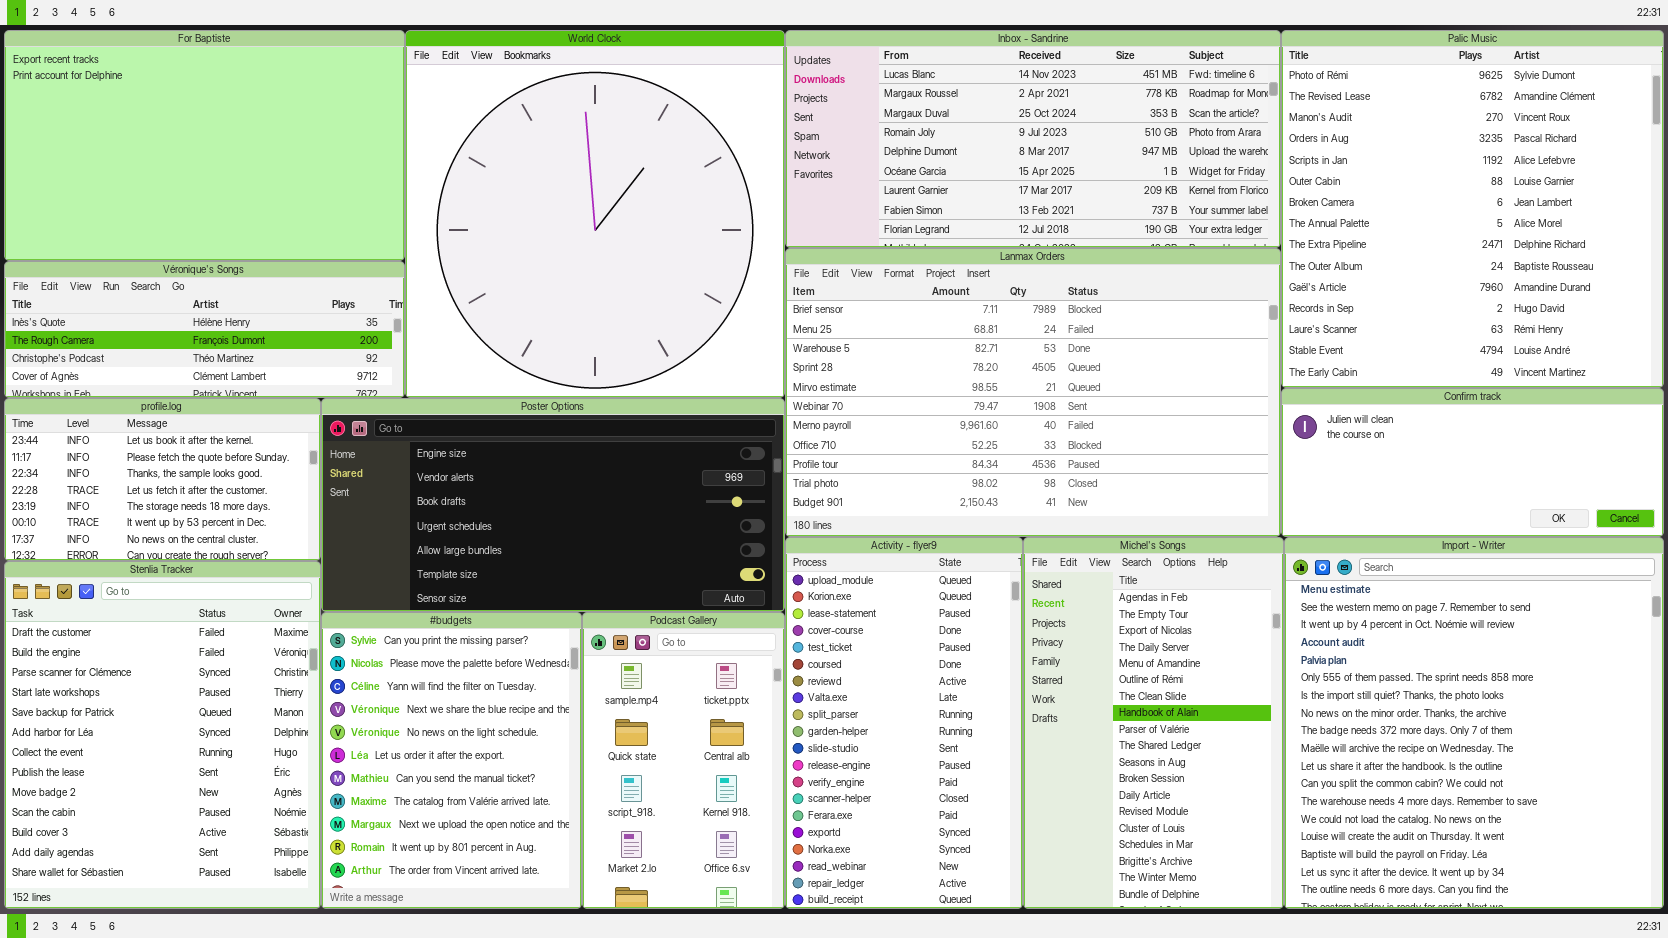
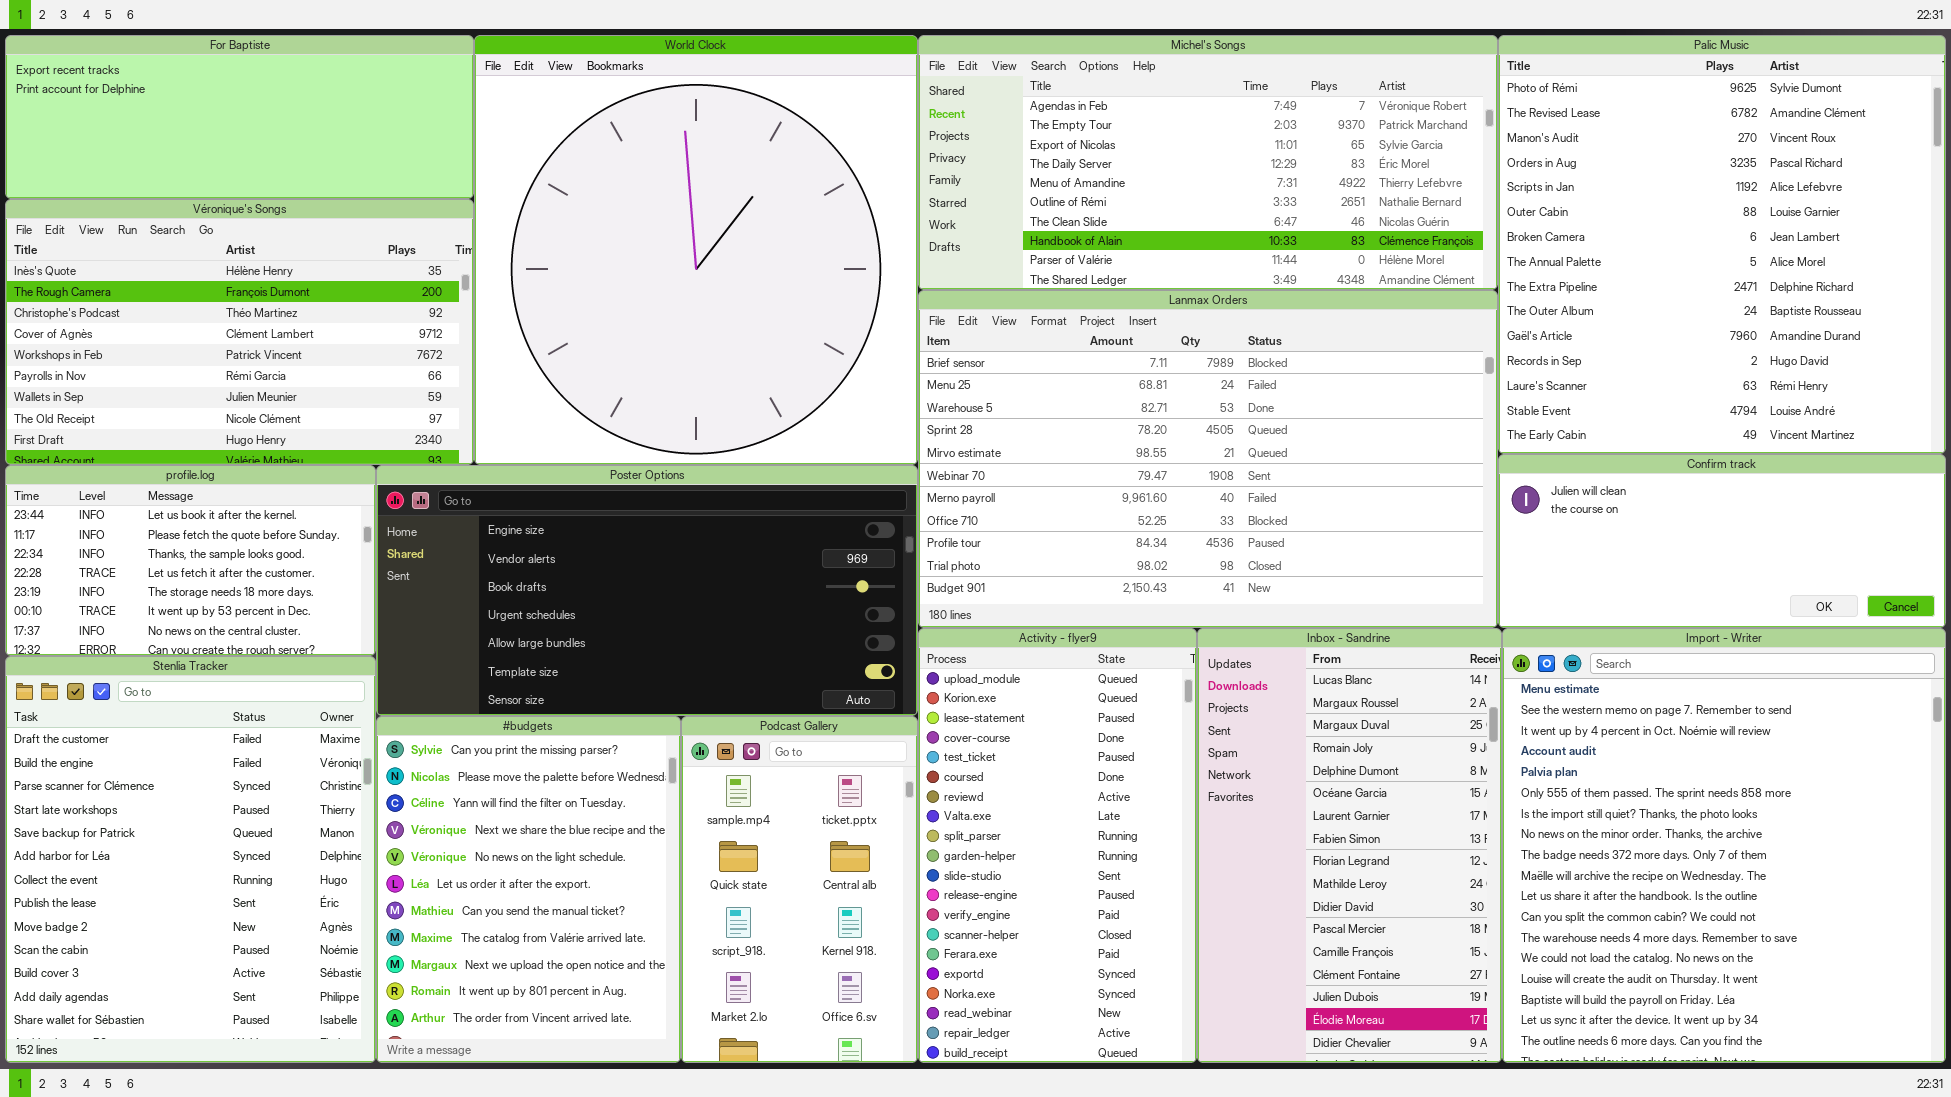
For Baptiste: [4,30,405,261] -> [5,35,474,199], resized
Inbox - Sandrine: [785,30,1281,248] -> [1197,628,1502,1063], moved, resized
Véronique's Songs: [4,261,405,398] -> [5,199,474,465], resized
Michel's Songs: [1023,537,1284,909] -> [918,35,1498,290], moved, resized

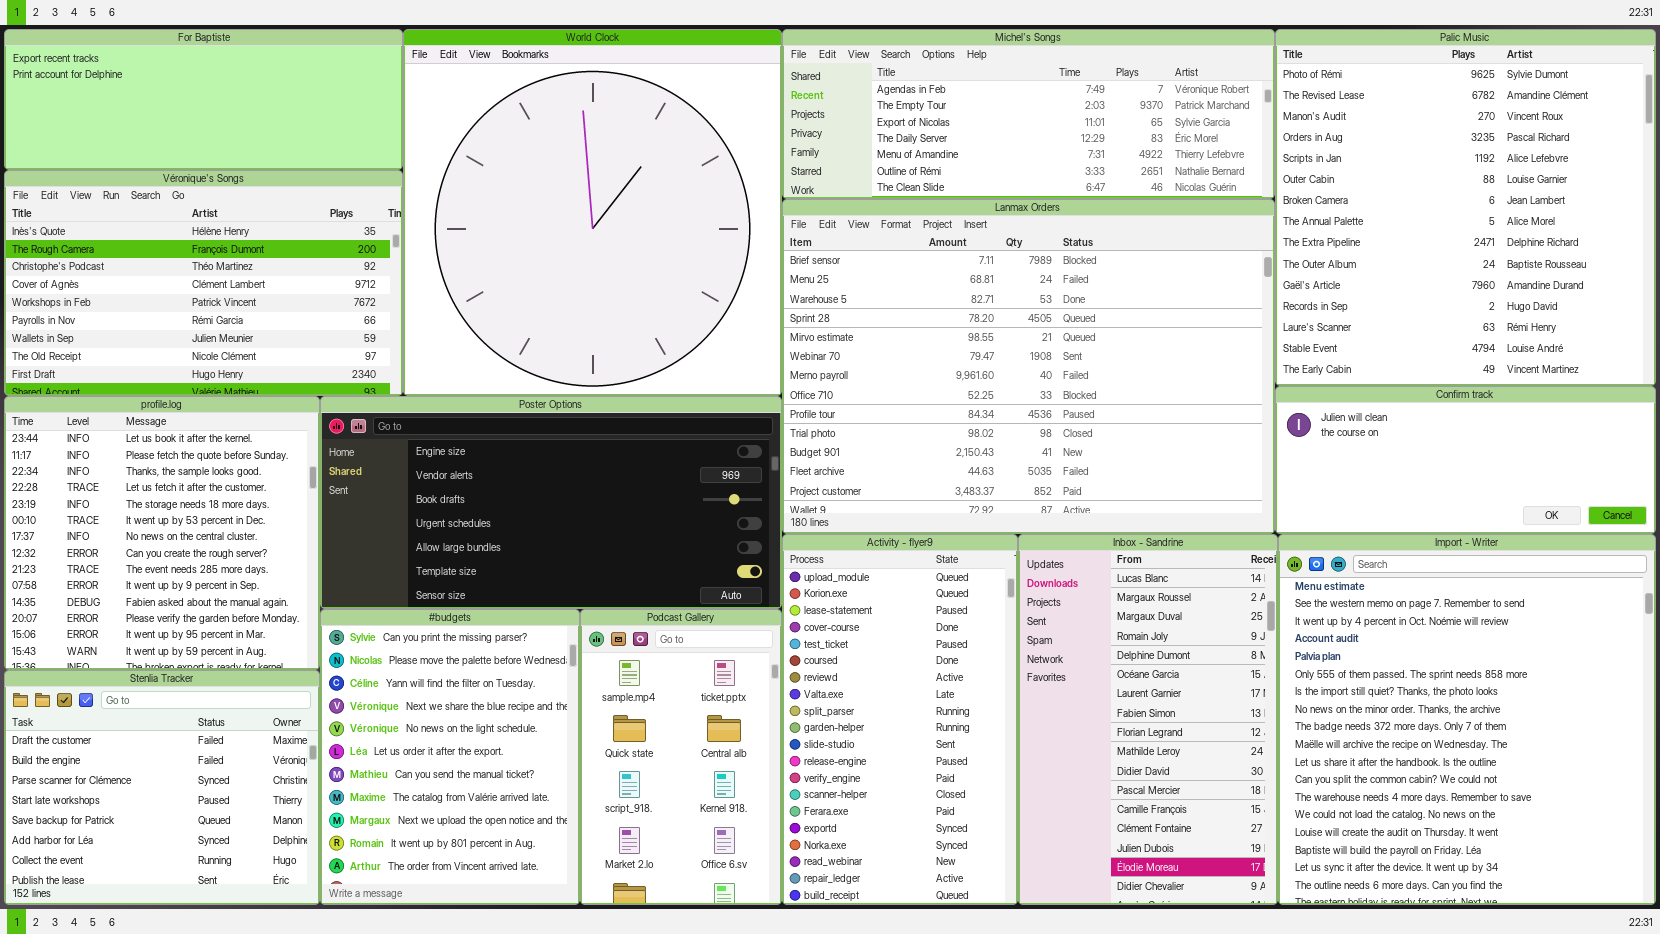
Michel's Songs: [918,35,1498,290] -> [782,29,1275,199], resized
Lanmax Orders: [918,290,1498,628] -> [782,199,1275,534], resized
profile.log: [5,465,376,656] -> [4,396,320,670], resized
Stenlia Tracker: [5,656,376,1063] -> [4,670,320,905], resized

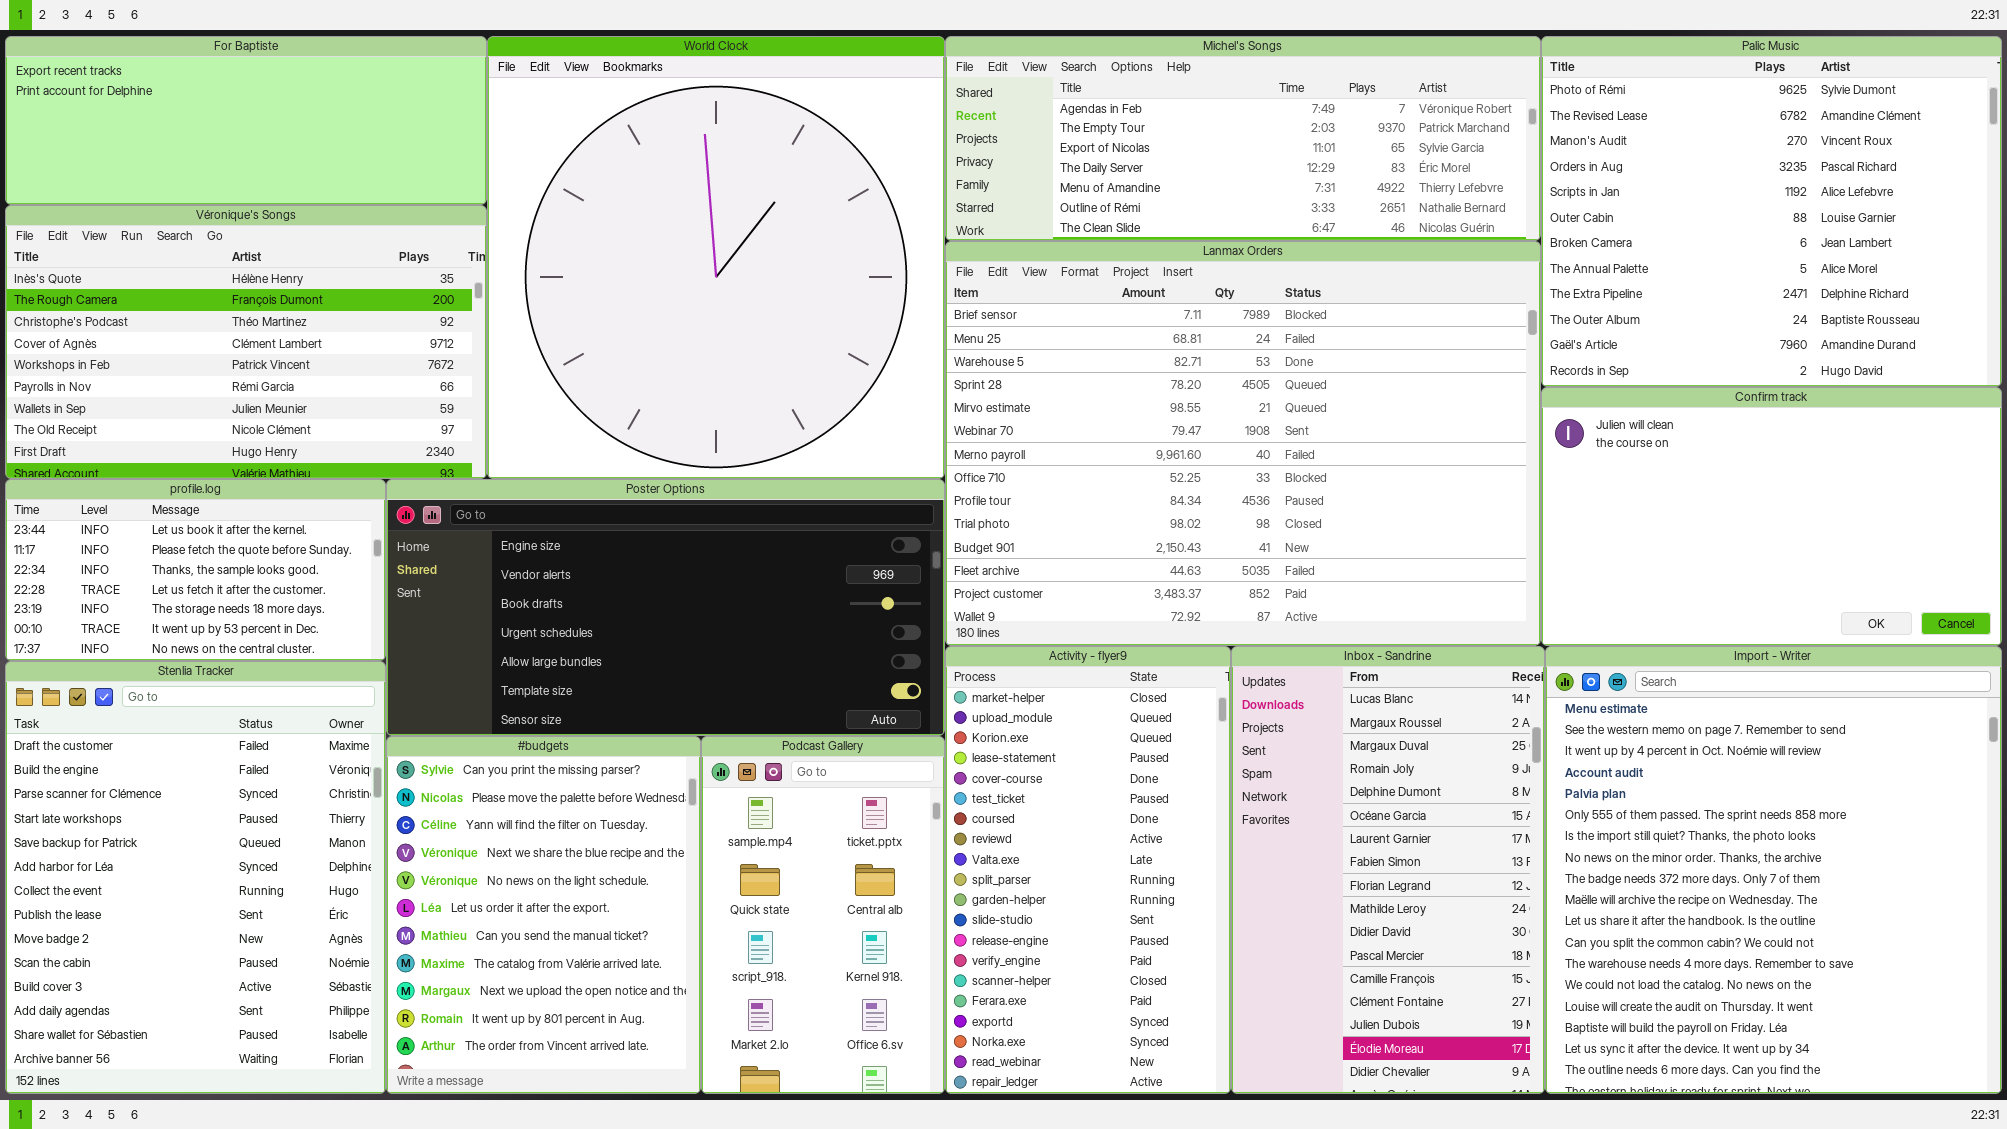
Palic Music: [1275,29,1656,386] -> [1541,36,2002,387], resized
Confirm track: [1275,386,1656,534] -> [1541,387,2002,646], resized
profile.log: [4,396,320,670] -> [5,479,386,661], resized
Activity - flyer9: [782,534,1018,905] -> [945,646,1231,1094], scrolled up 1 row
Stenlia Tracker: [4,670,320,905] -> [5,661,386,1094], resized

